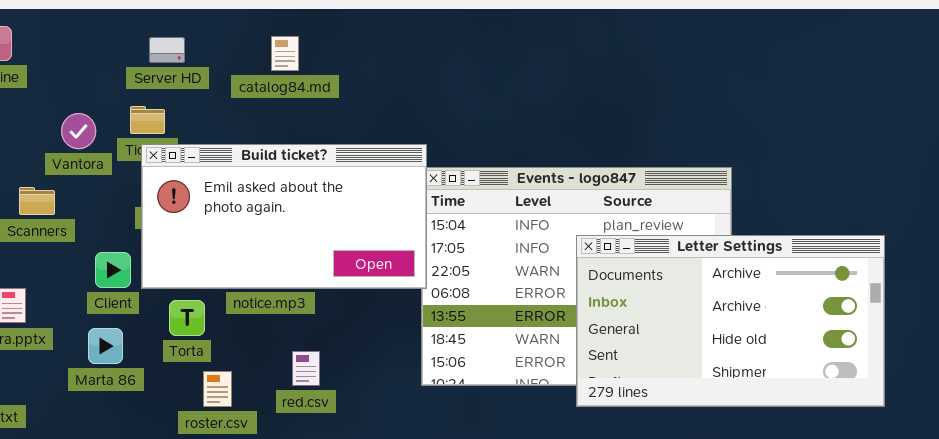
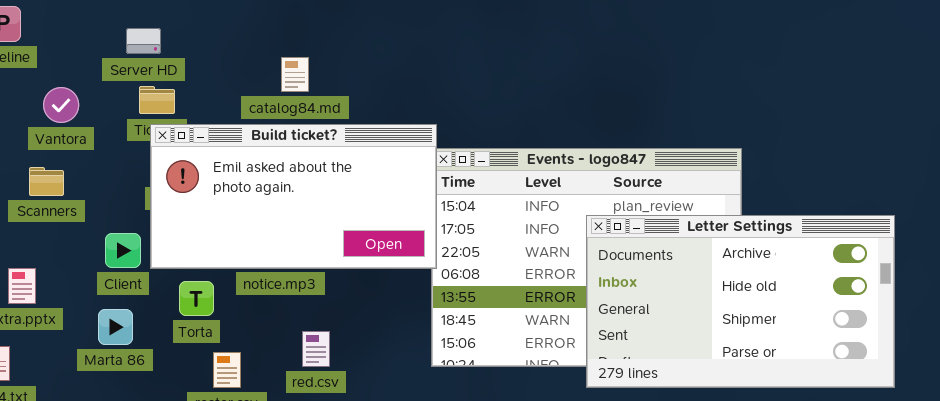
catalog84.md: [271,36,299,71] -> [281,57,309,92], moved
Server HD: [149,37,185,63] -> [126,28,161,54], moved
Vantora: [61,113,96,149] -> [43,87,79,123], moved
Letter Settings: [576,235,885,407] -> [586,215,895,388], scrolled down 1 row

